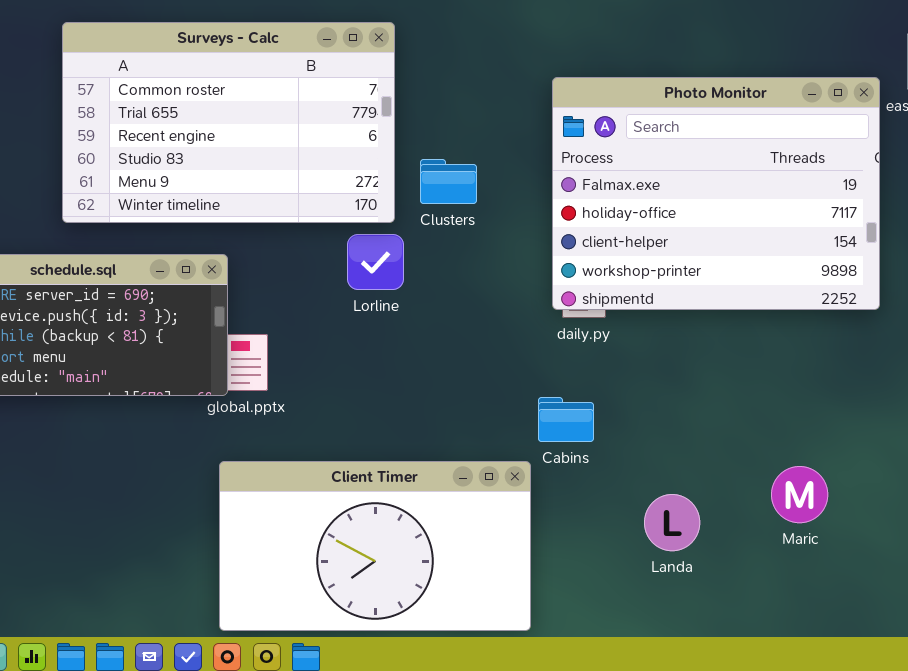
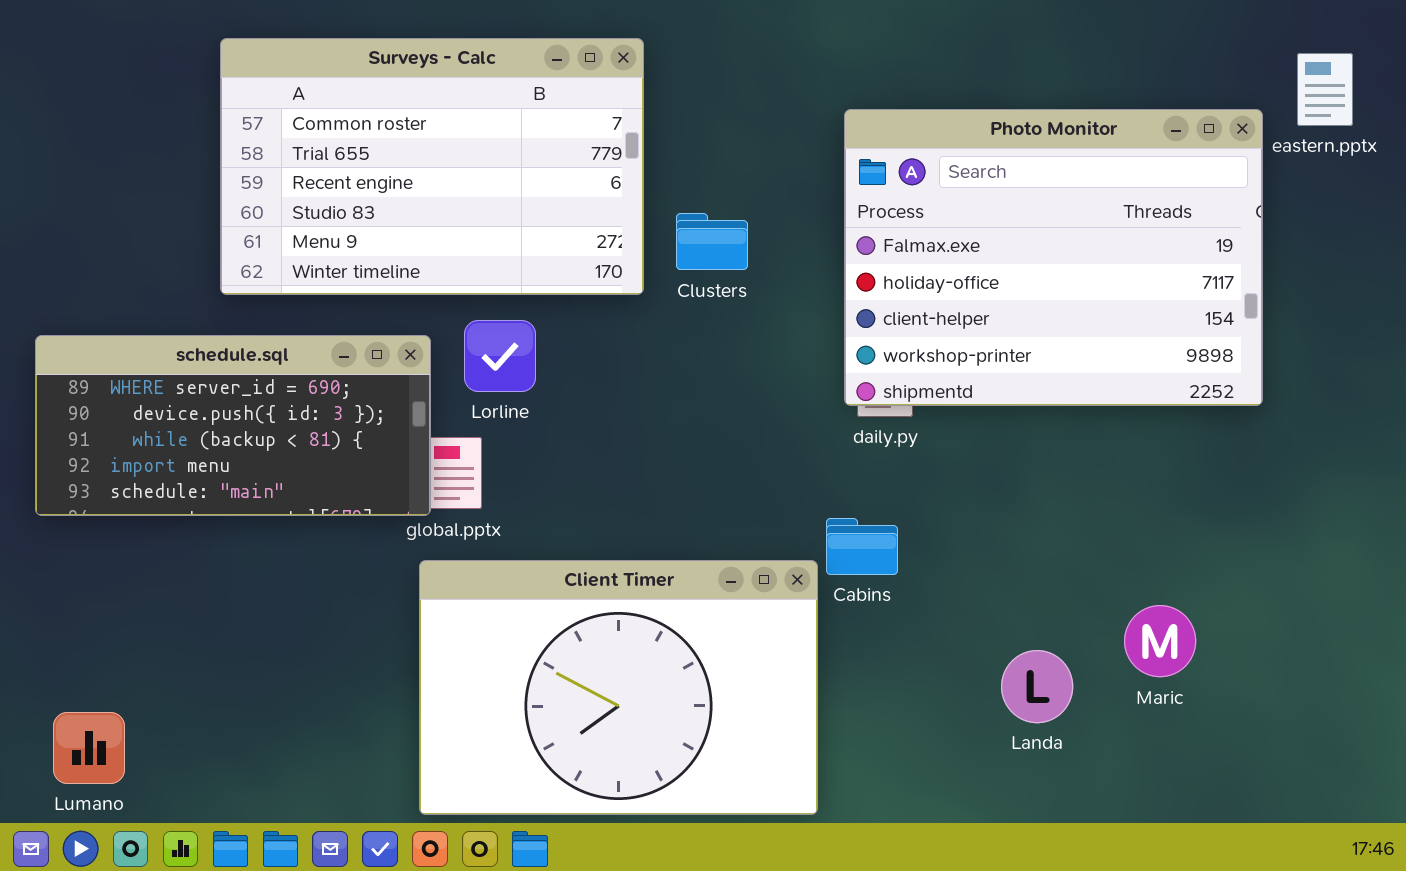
Lorline: [347,234,404,290] -> [464,320,536,392], moved
Client Timer: [219,461,531,631] -> [419,560,818,815], resized
Landa: [644,494,700,551] -> [1001,650,1073,723], moved

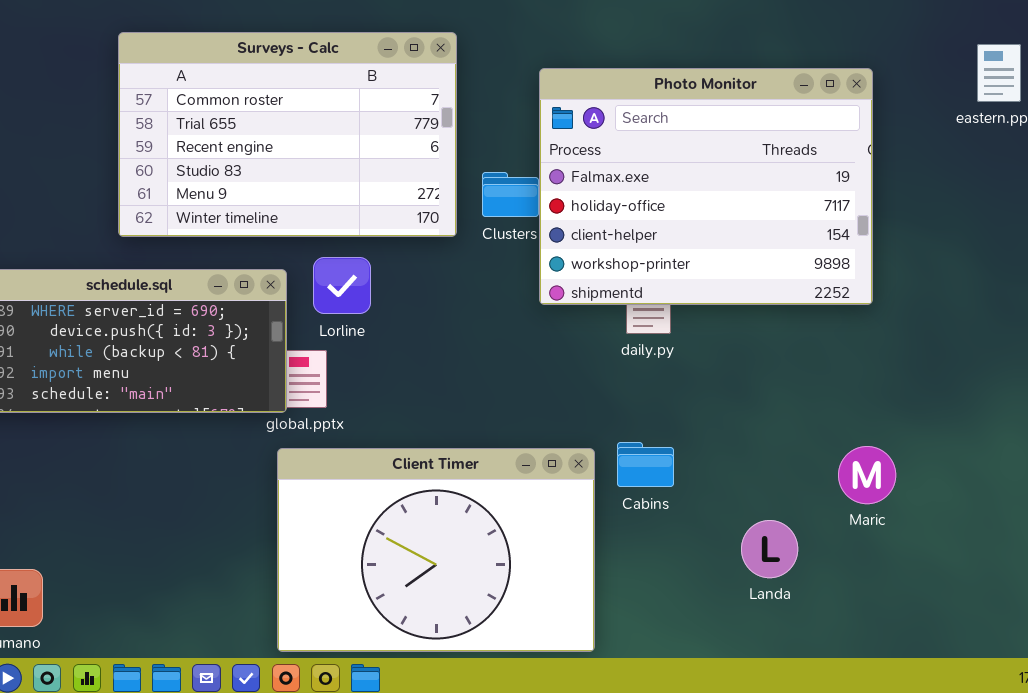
Photo Monitor: [844,109,1263,406] -> [539,68,873,305], moved
Cabins: [826,518,898,575] -> [617,442,674,487], moved
Maric: [1124,605,1196,677] -> [838,446,896,504], moved

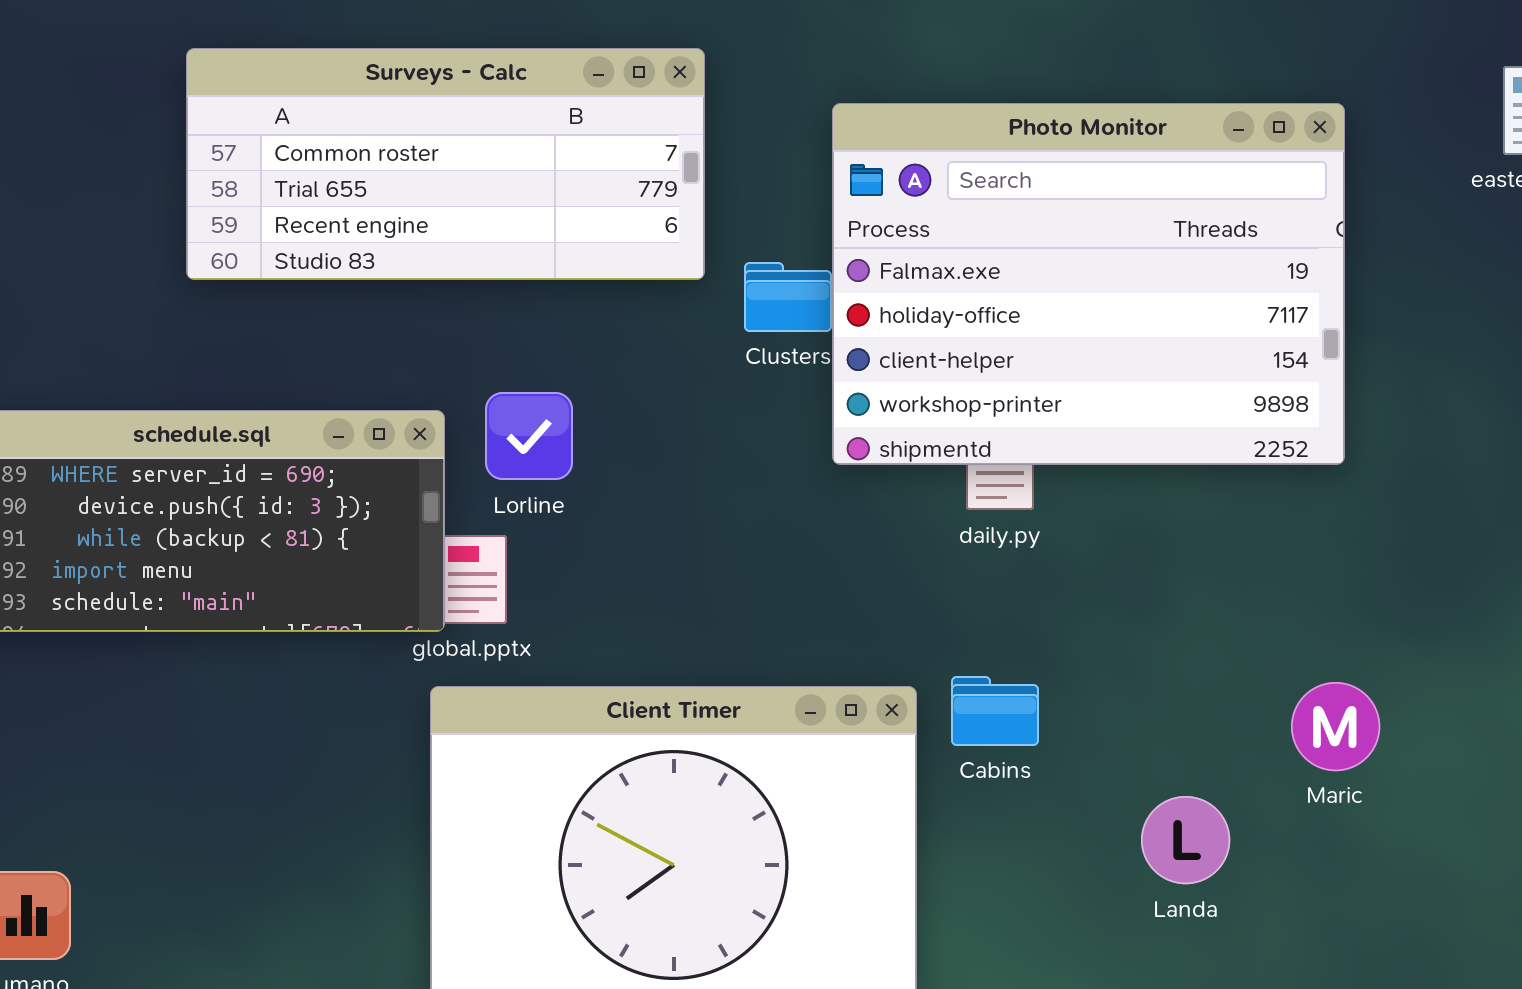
Surveys - Calc: [118,32,457,237] -> [186,48,705,280], resized

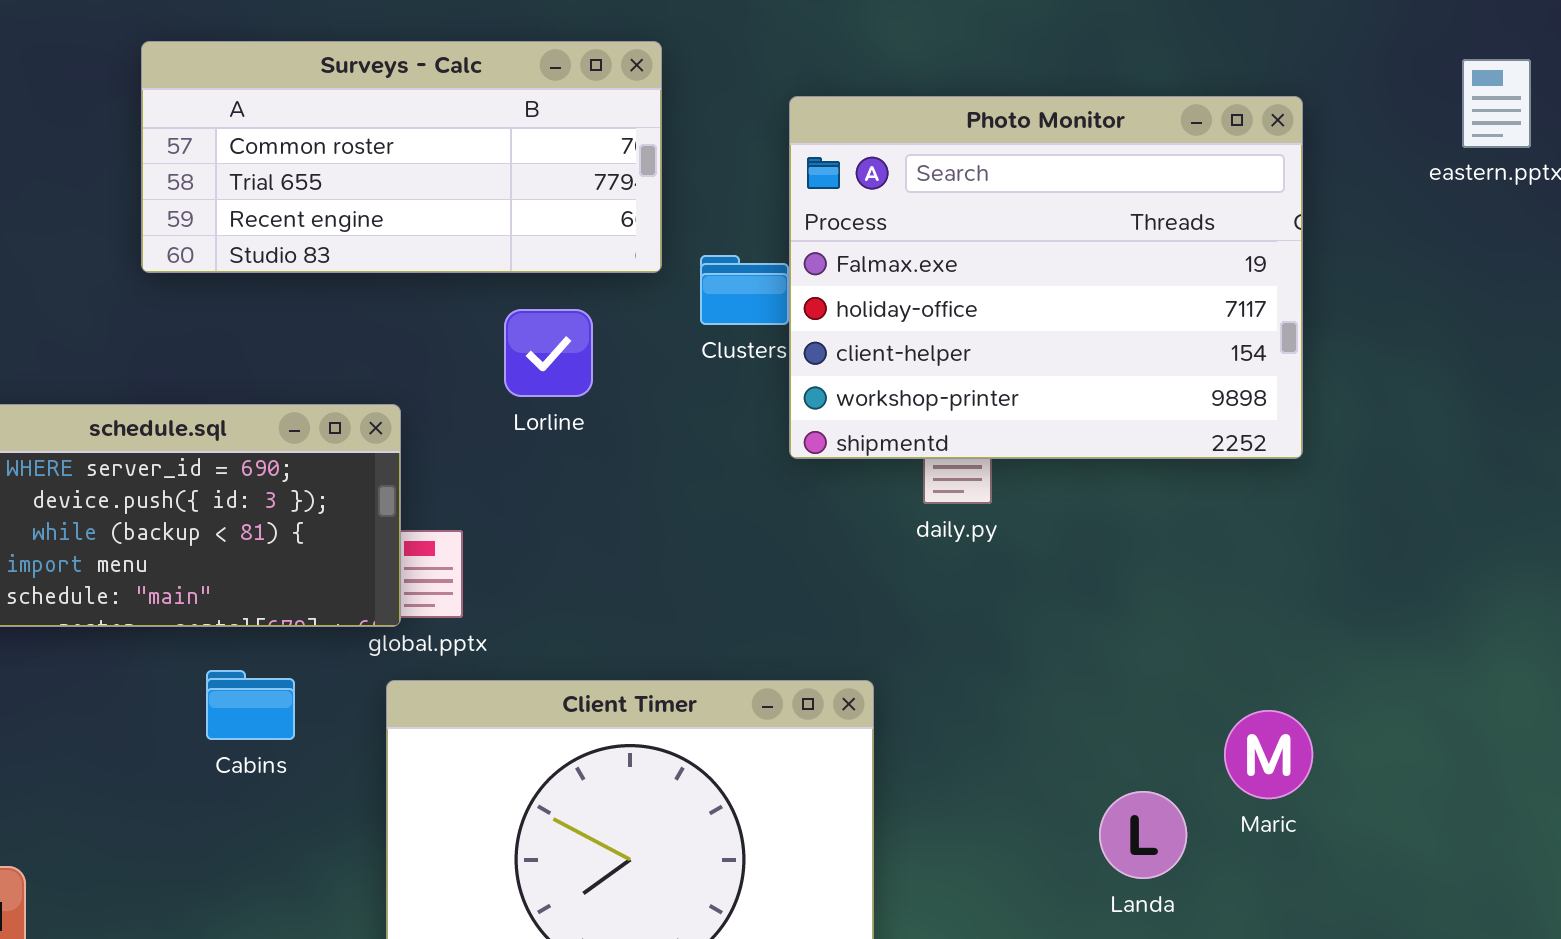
Lorline: [485,392,573,480] -> [504,309,593,397], moved
Cabins: [951,676,1039,746] -> [206,670,295,740], moved
Maric: [1291,682,1380,771] -> [1224,710,1313,799], moved

